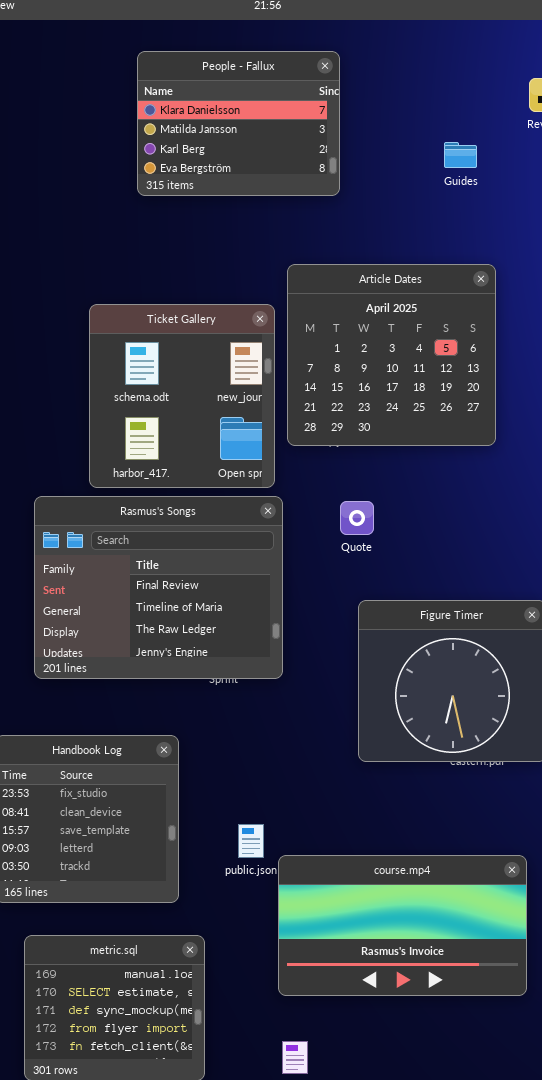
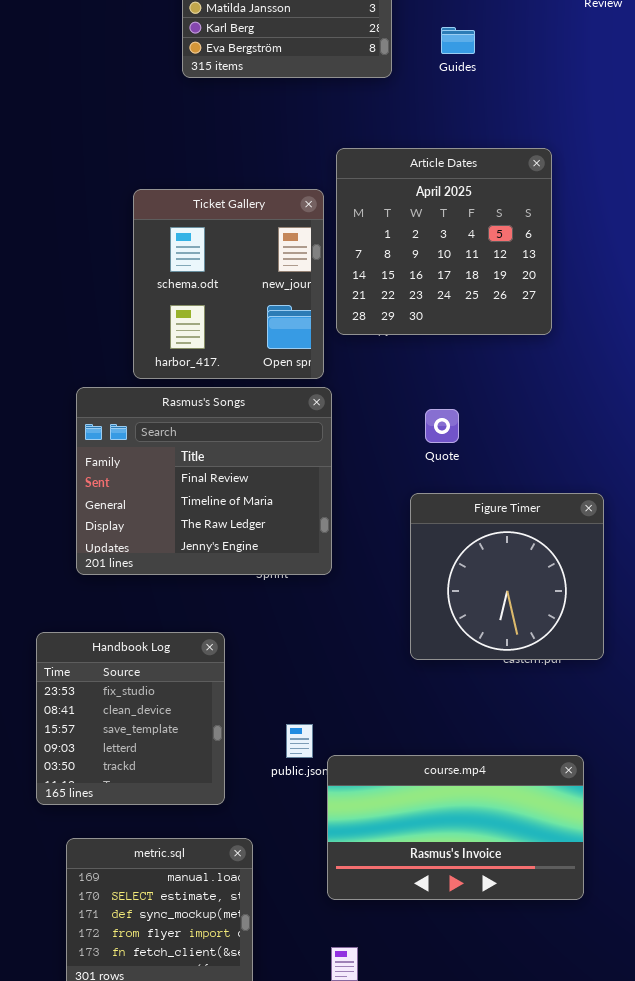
Guides: [444,142,477,168] -> [441,27,475,54], moved
Quote: [340,501,374,535] -> [425,409,459,443], moved

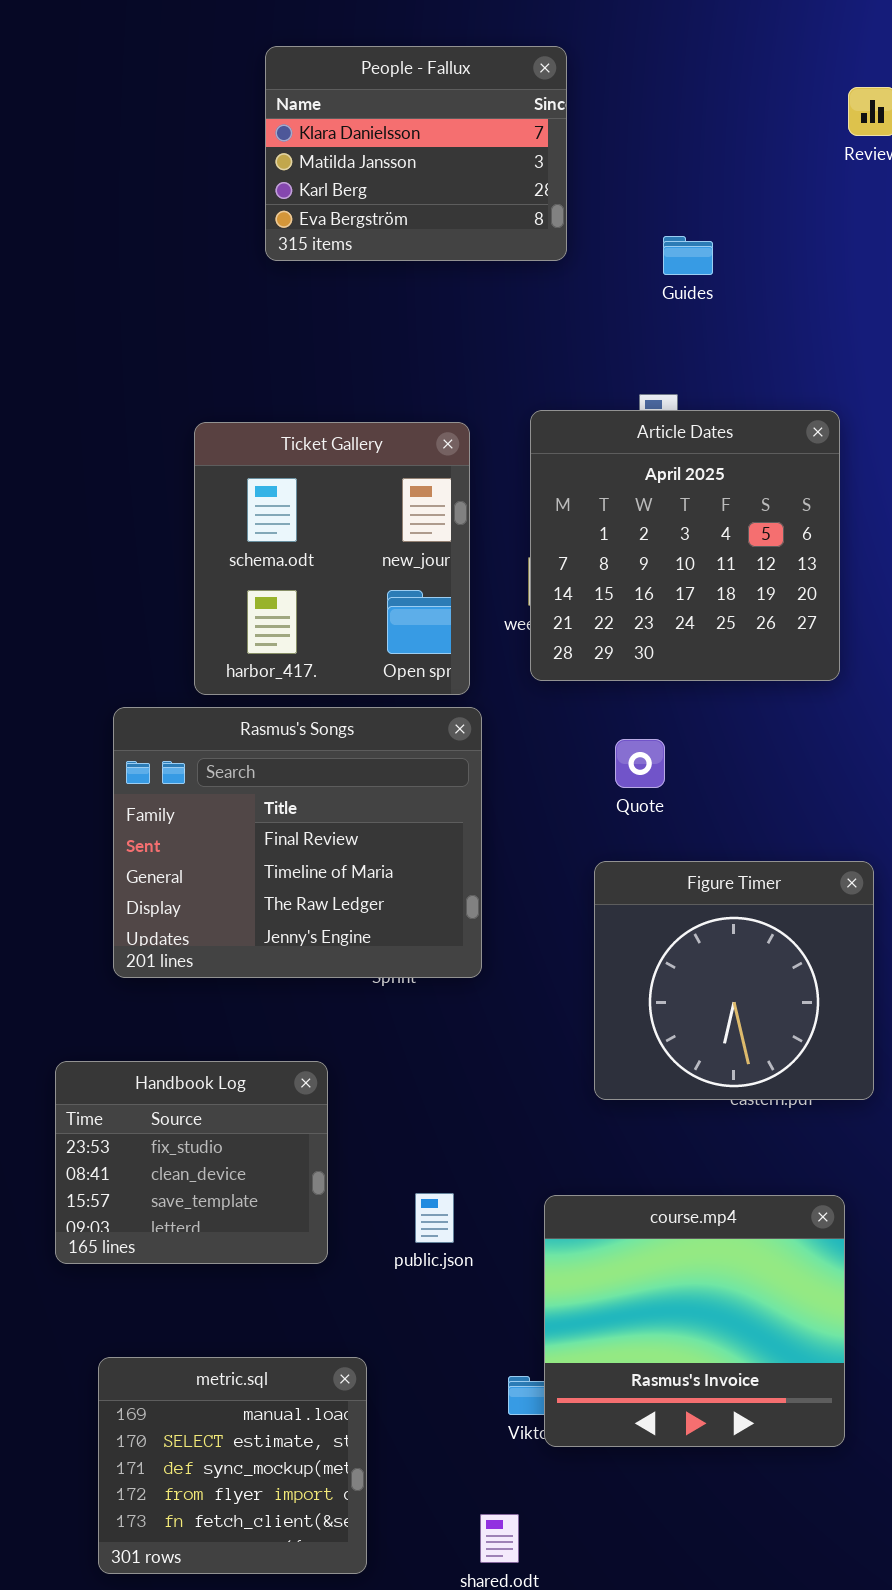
Guides: [441,27,475,54] -> [663,236,713,275], moved
Article Dates: [336,148,552,335] -> [530,410,840,681], moved
Handbook Log: [36,632,225,805] -> [55,1061,328,1264], resized
course.mp4: [327,755,584,900] -> [544,1195,845,1447], resized

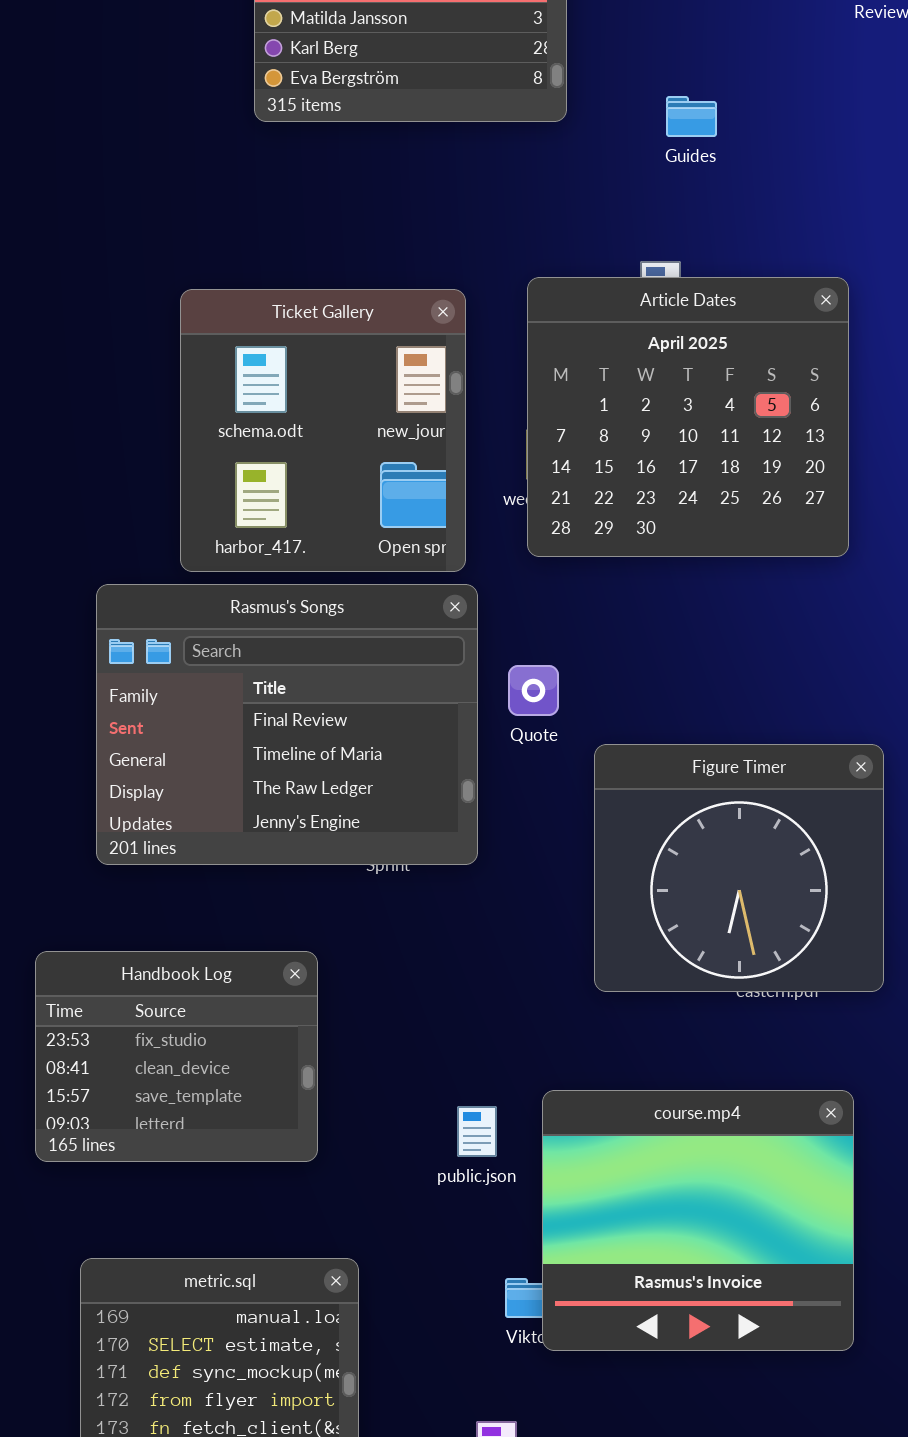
Quote: [615,739,665,788] -> [508,665,559,716], moved
public.json: [415,1193,454,1243] -> [457,1106,497,1157], moved

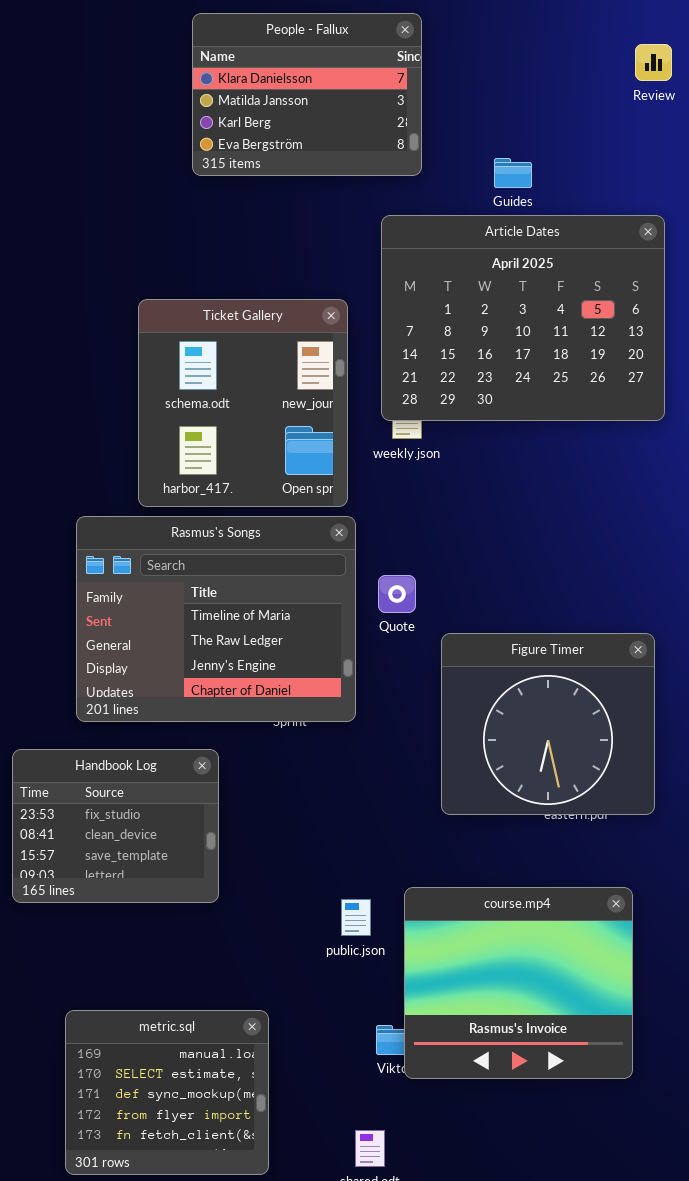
Article Dates: [527,277,849,557] -> [381,215,665,421], moved, resized
Rasmus's Songs: [96,584,478,865] -> [76,516,356,722], scrolled down 1 row
Handbook Log: [35,951,318,1162] -> [12,749,219,903], moved

